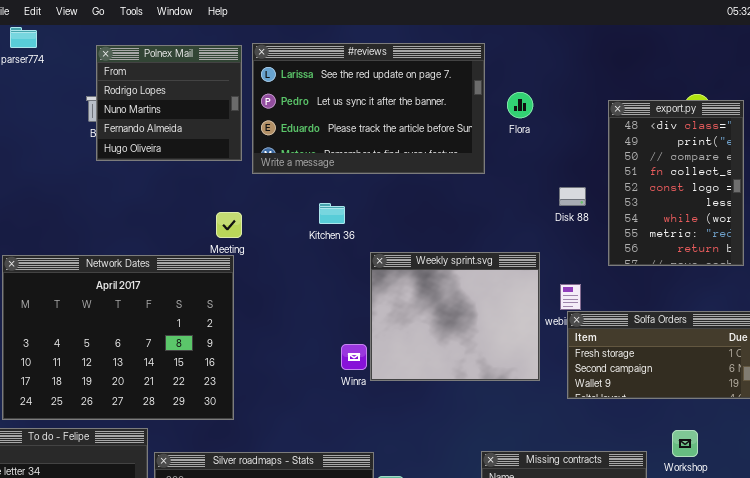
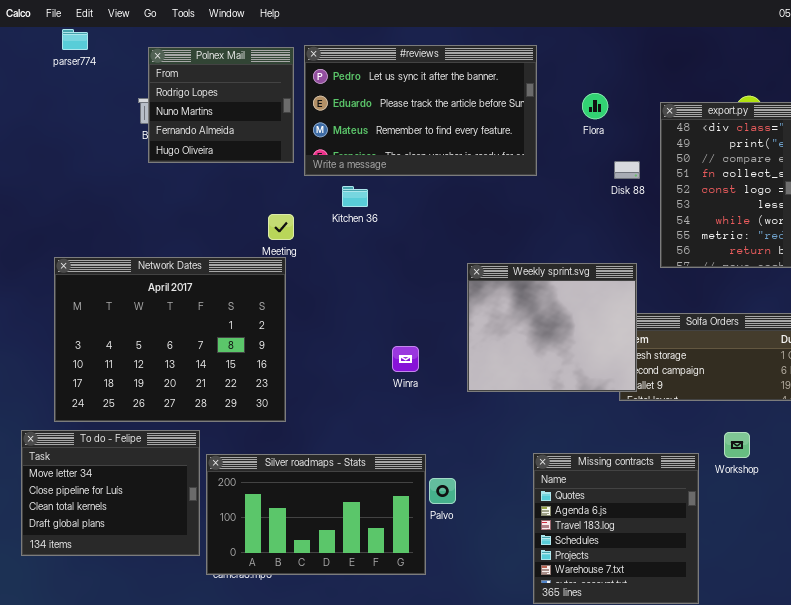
#reviews: [252,43,485,174] -> [304,45,537,176], scrolled down 1 row
Flora: [507,92,533,118] -> [582,93,608,119], moved
Disk 88: [559,187,586,206] -> [614,161,640,179], moved
Kitchen 36: [319,203,345,224] -> [342,186,368,207], moved
Weekly sprint.svg: [370,252,540,381] -> [467,263,637,392], moved

